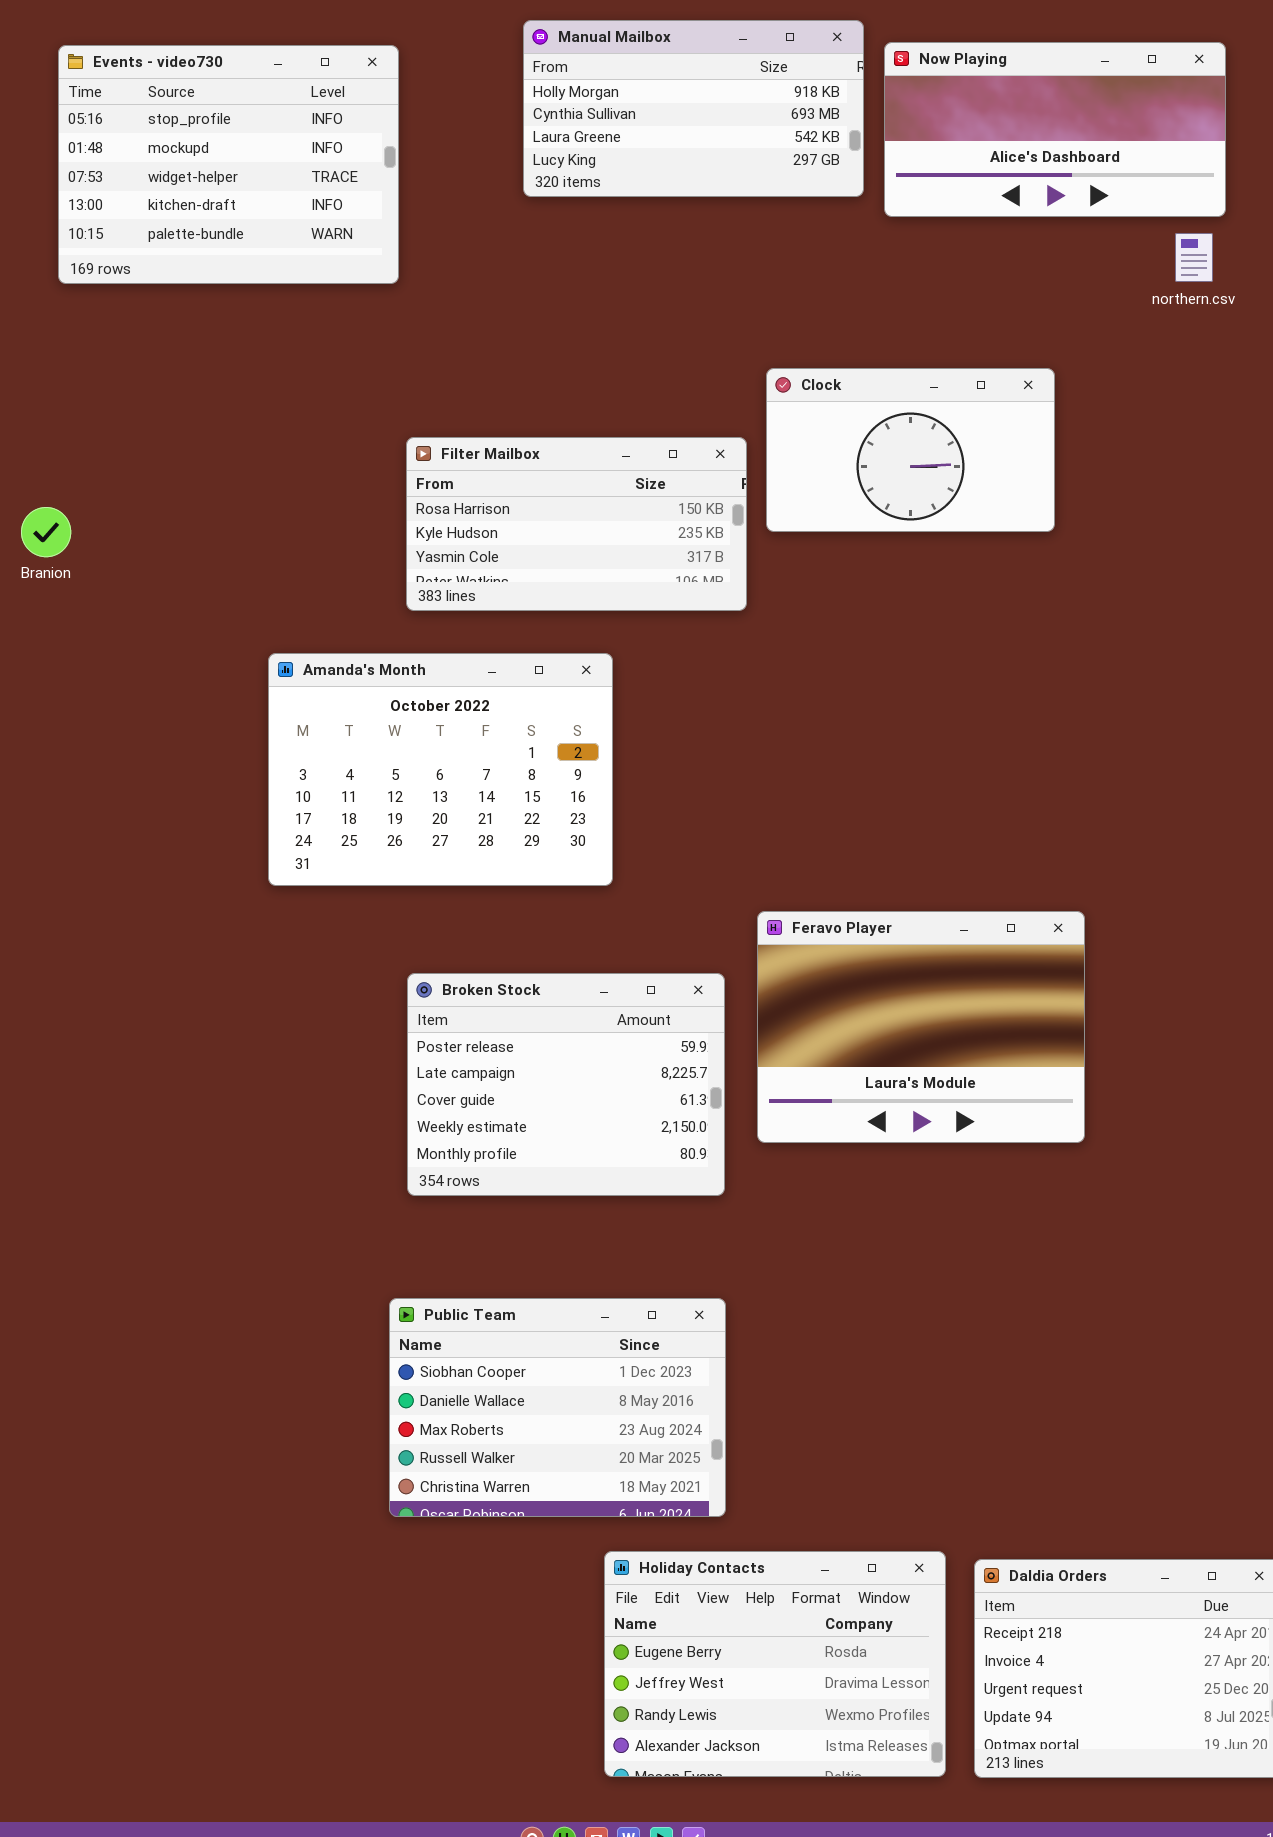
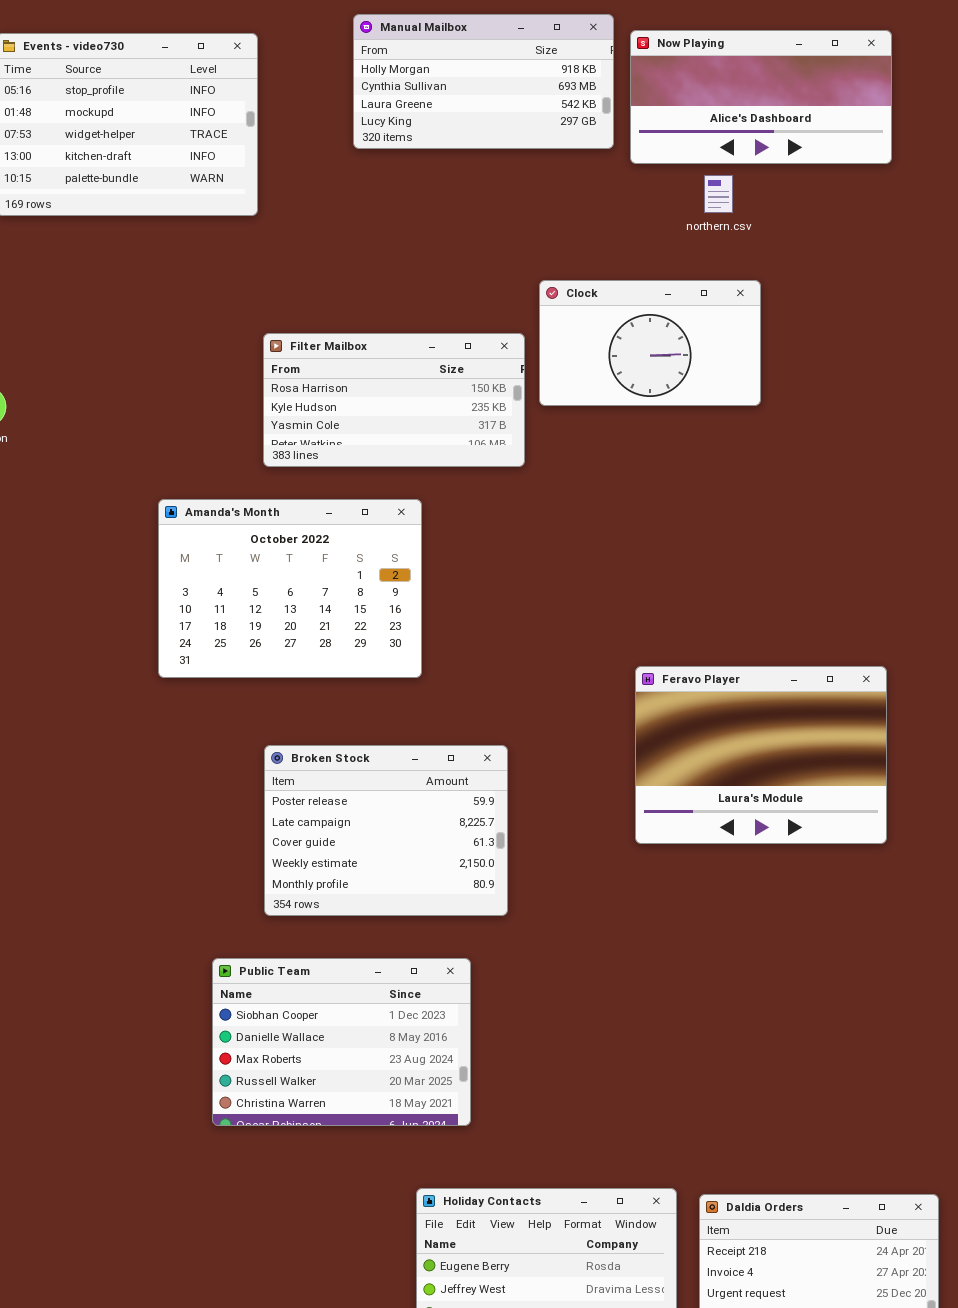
northern.csv: [1175,233,1213,282] -> [704,175,733,213], moved
Feravo Player: [757,911,1085,1143] -> [635,666,887,844], moved
Public Team: [389,1298,726,1517] -> [212,958,471,1126], moved

